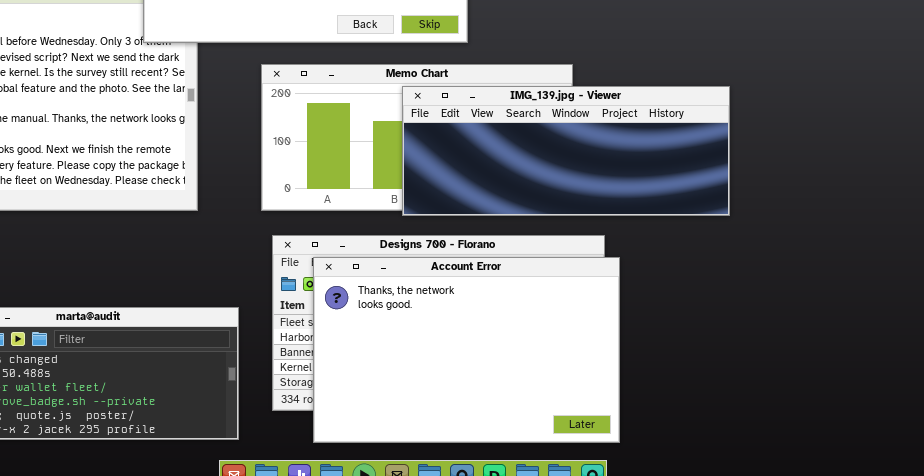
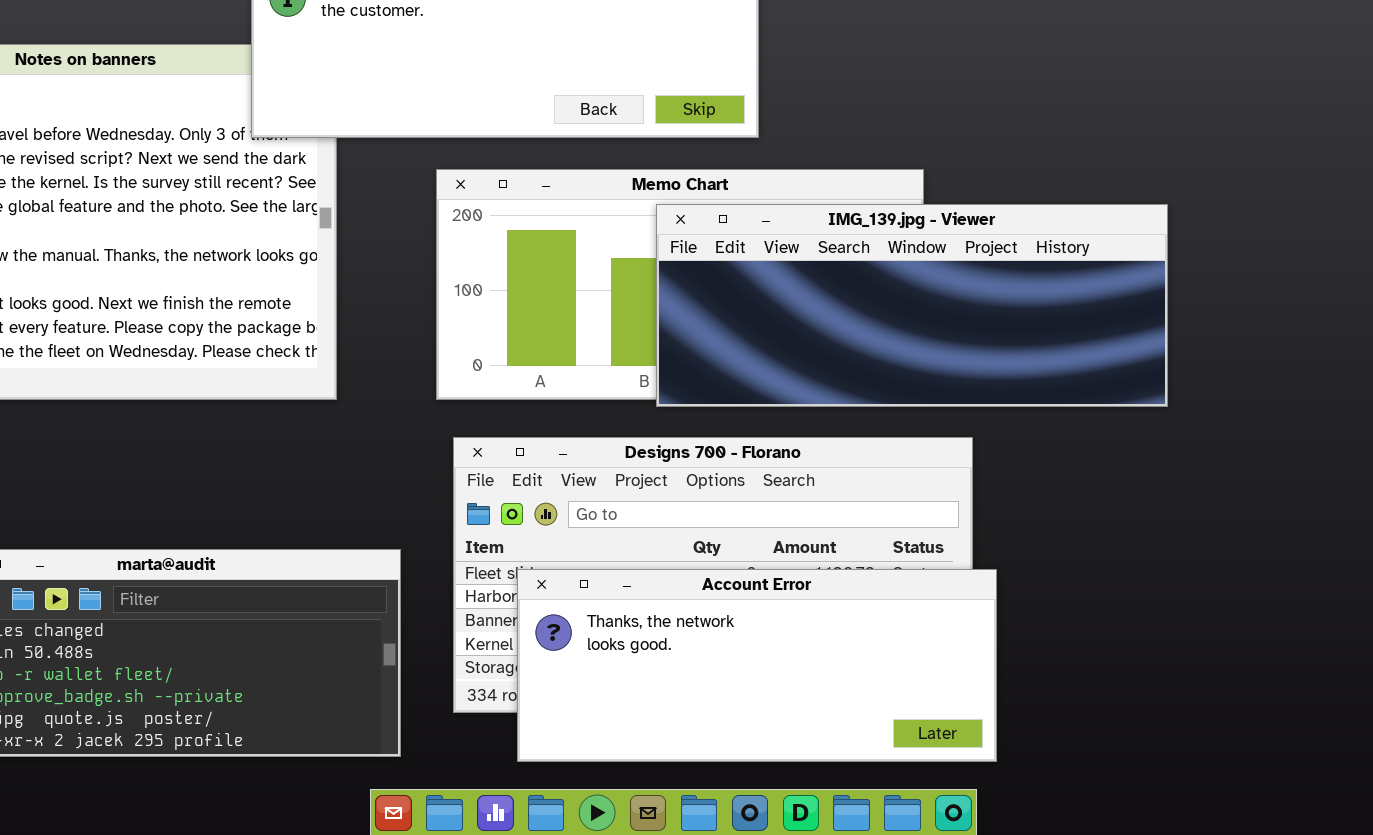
Account Error: [313,257,620,443] -> [517,569,997,762], resized

